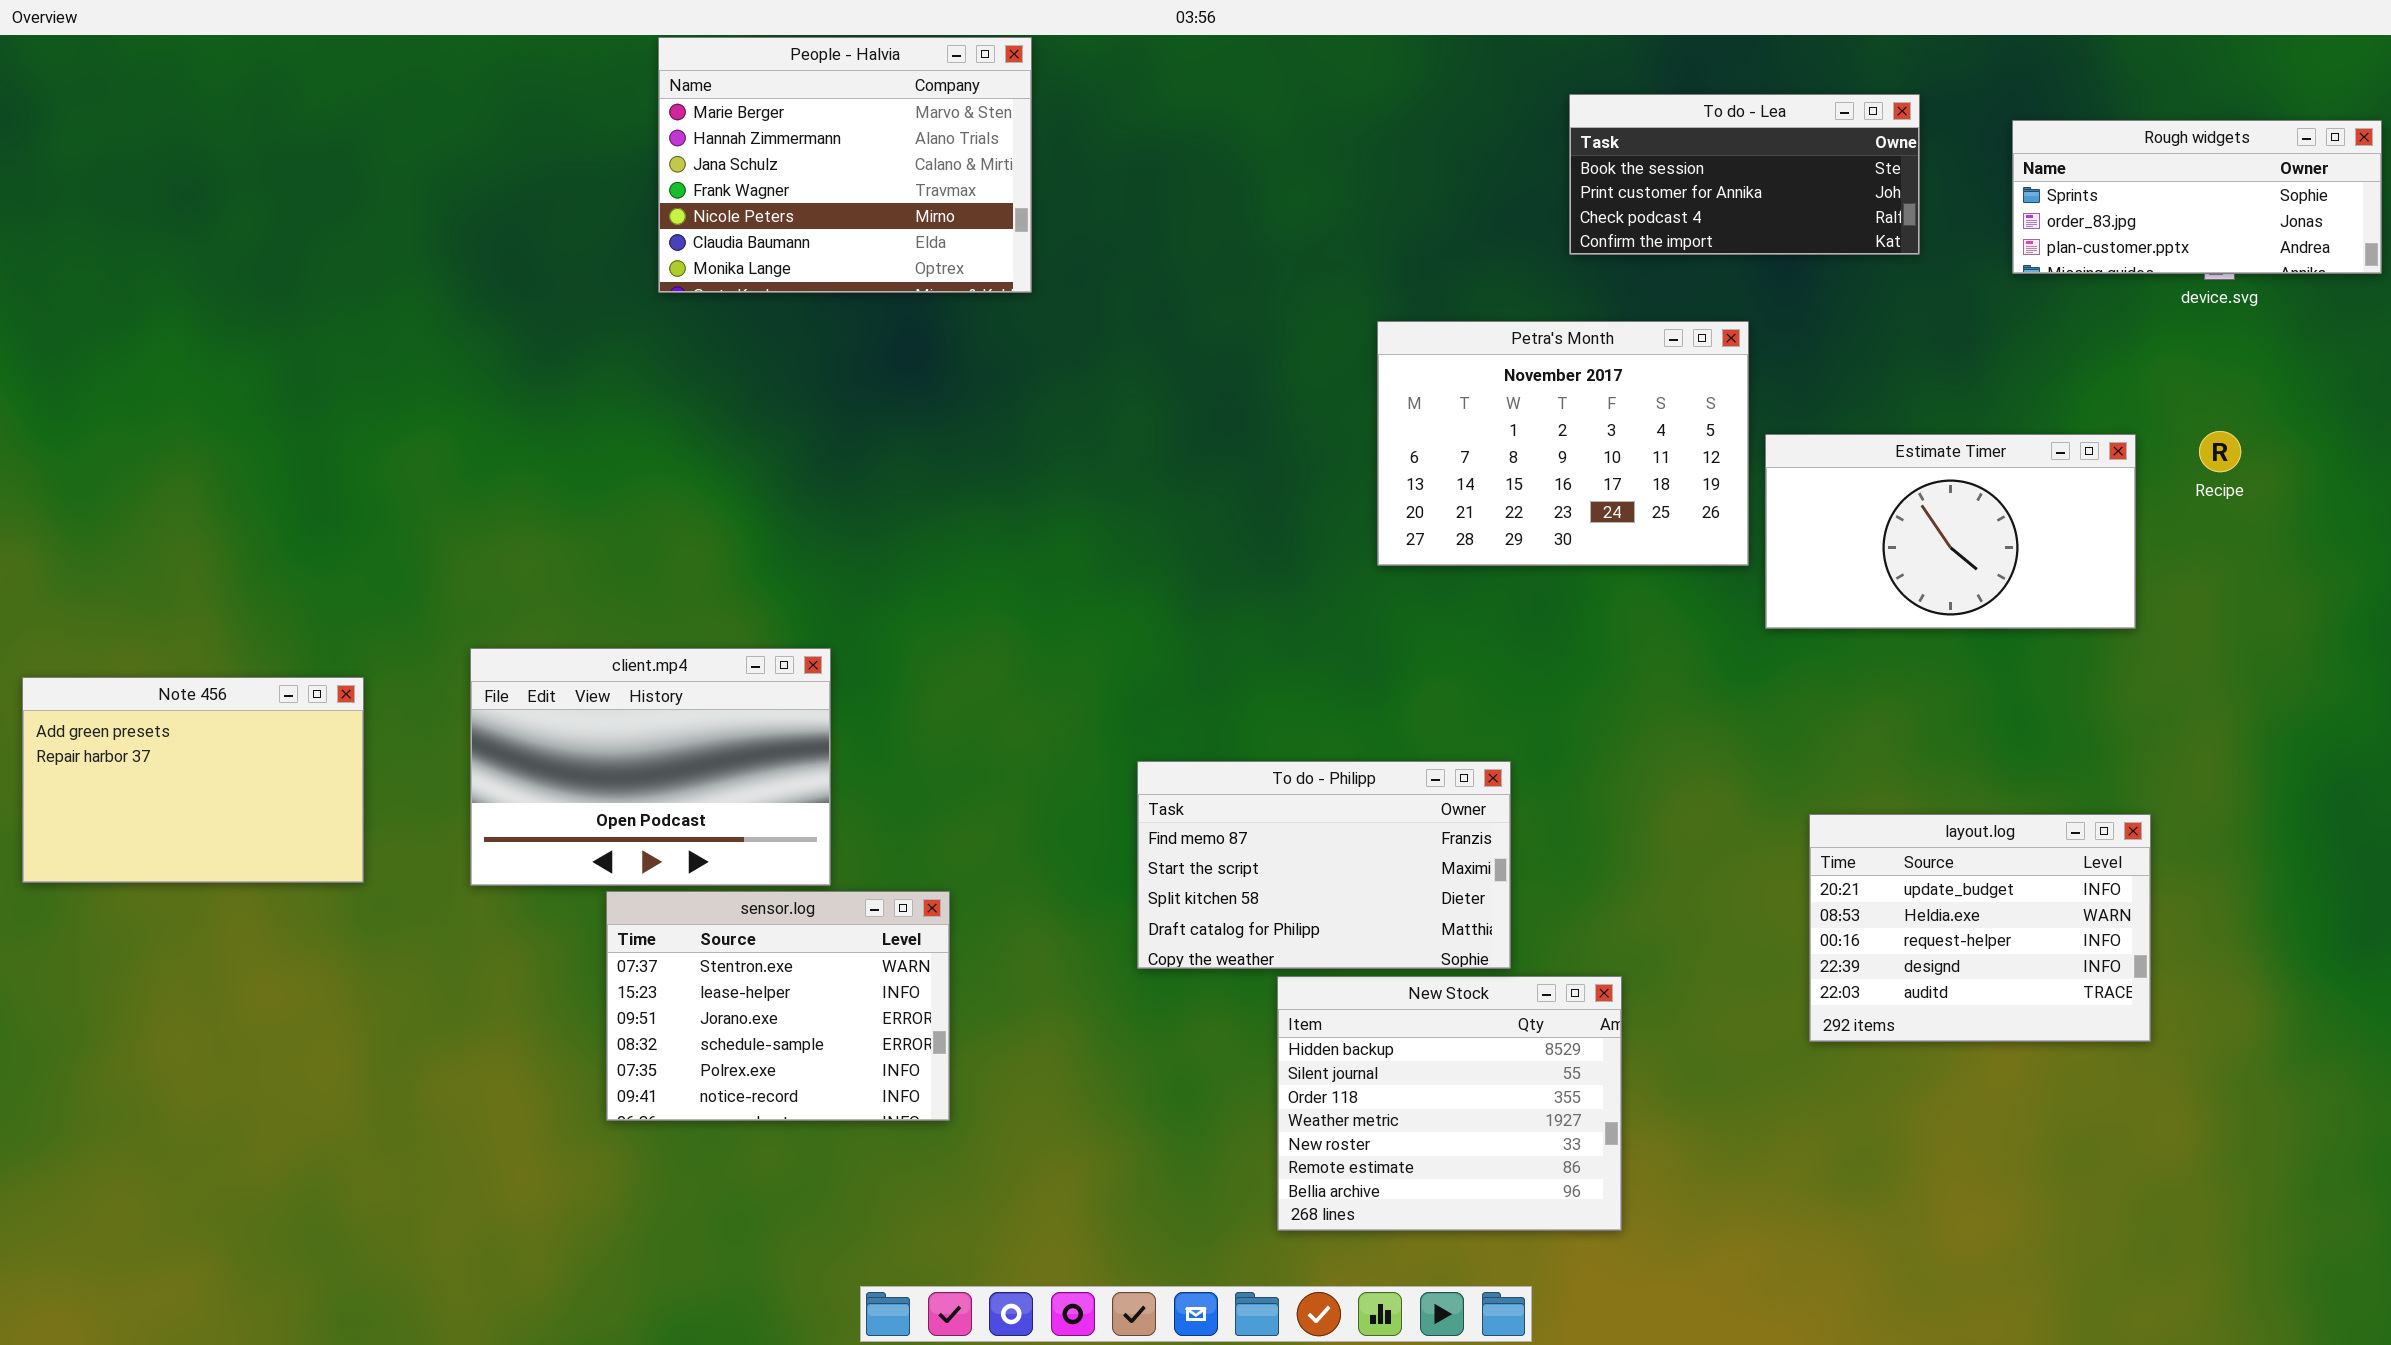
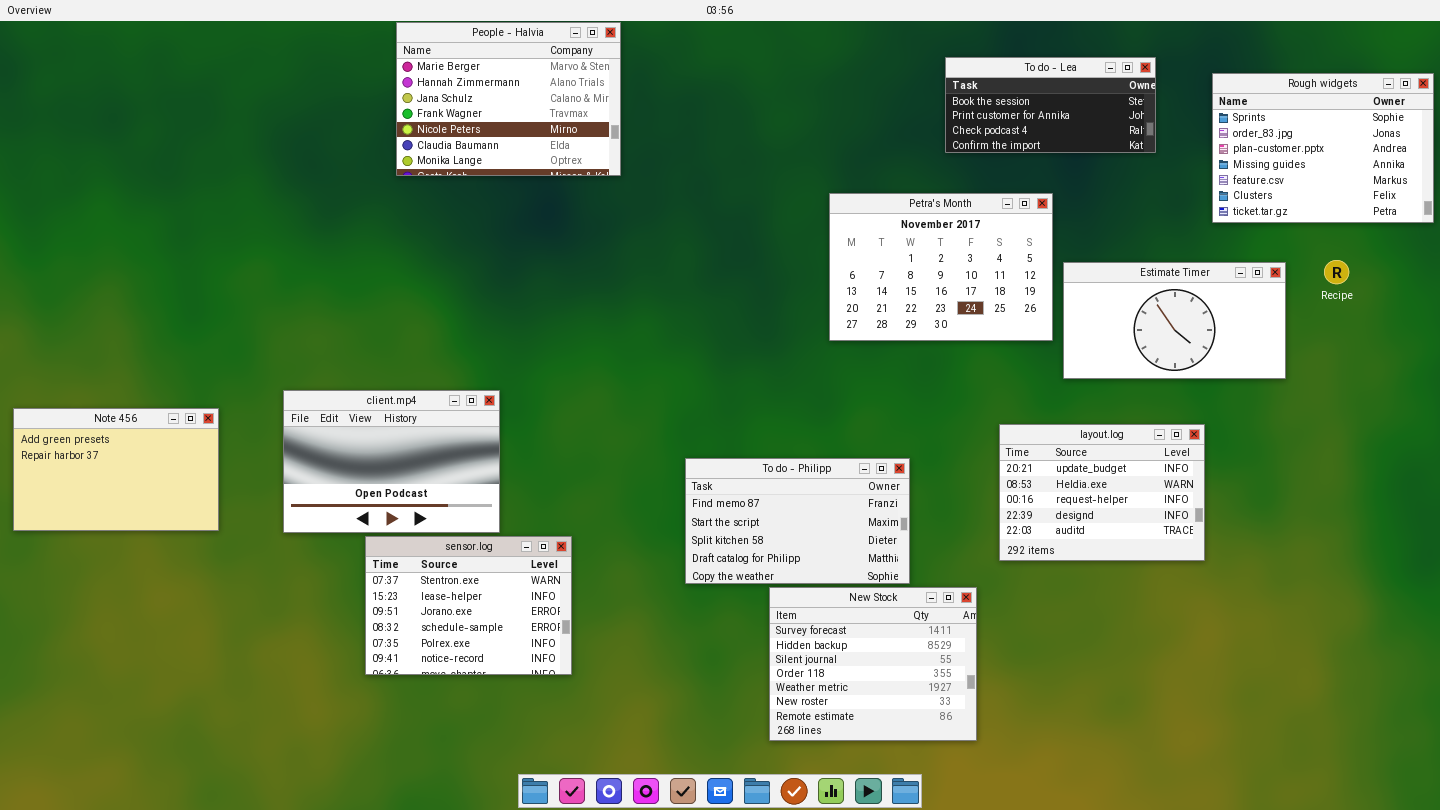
Rough widgets: [2012,120,2382,274] -> [1212,73,1434,223], resized
layout.log: [1809,814,2151,1042] -> [999,424,1205,561], moved
New Stock: [1277,976,1622,1231] -> [769,587,977,741], scrolled up 1 row

